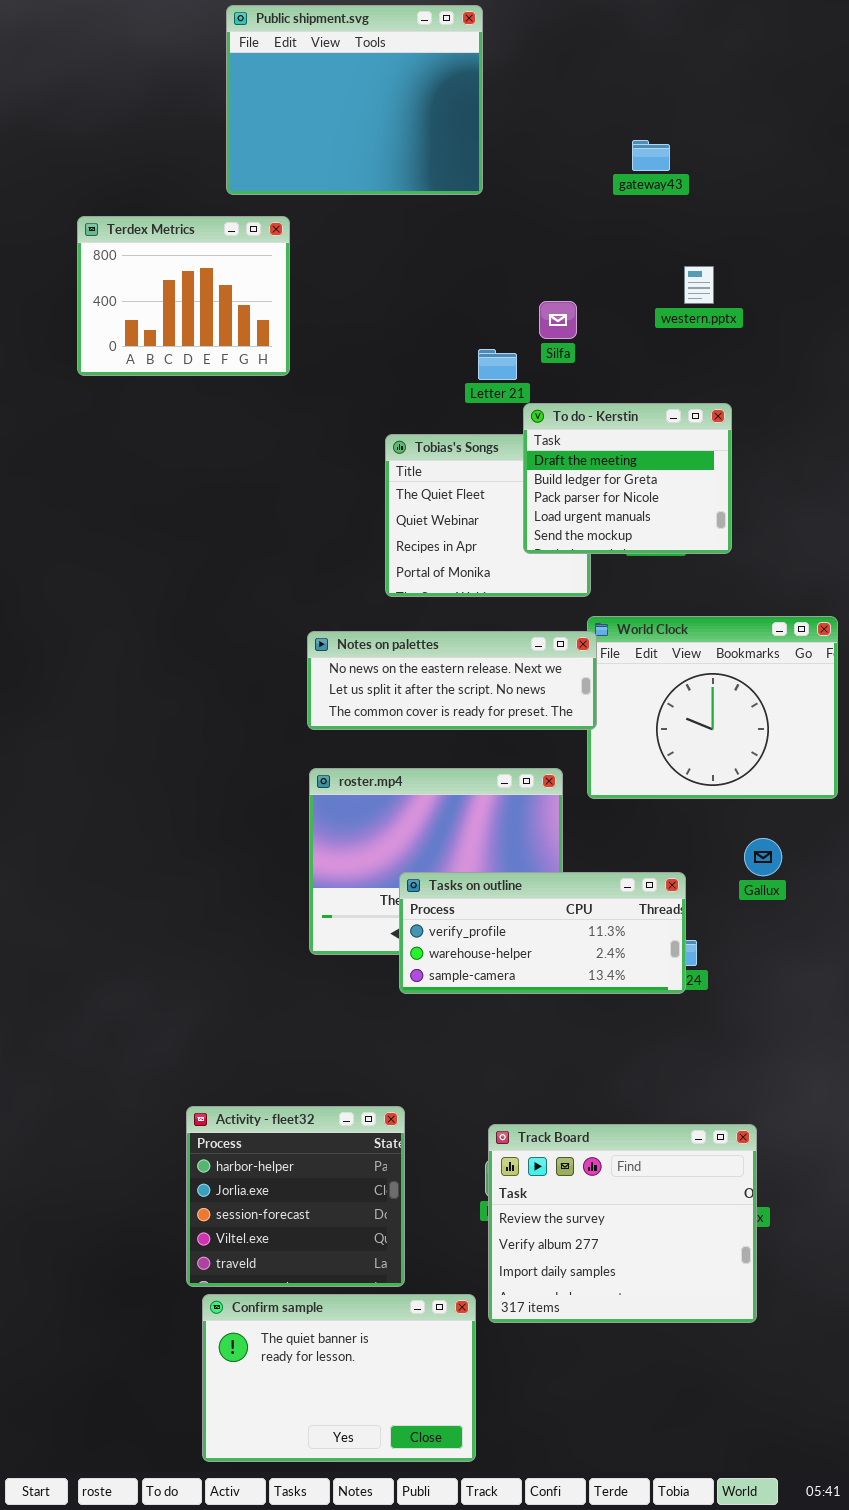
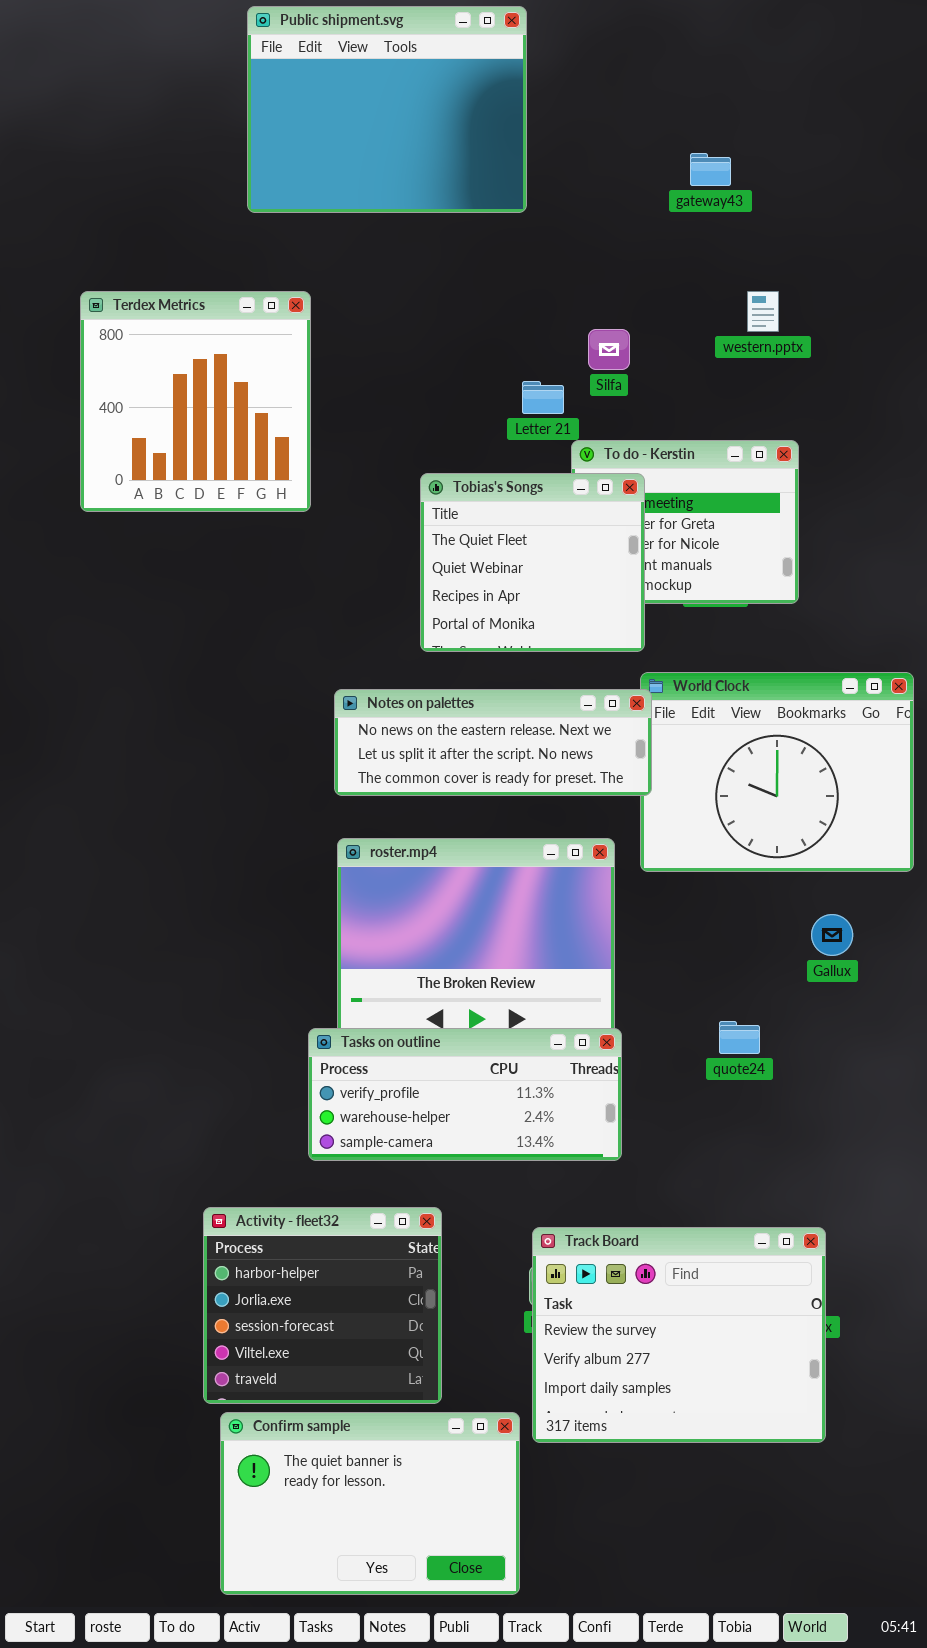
Terdex Metrics: [77,216,290,376] -> [80,291,311,512], moved, resized
Tobias's Songs: [385,434,591,597] -> [420,473,645,652], raised
Tasks on outline: [399,872,686,994] -> [308,1028,622,1161], moved

